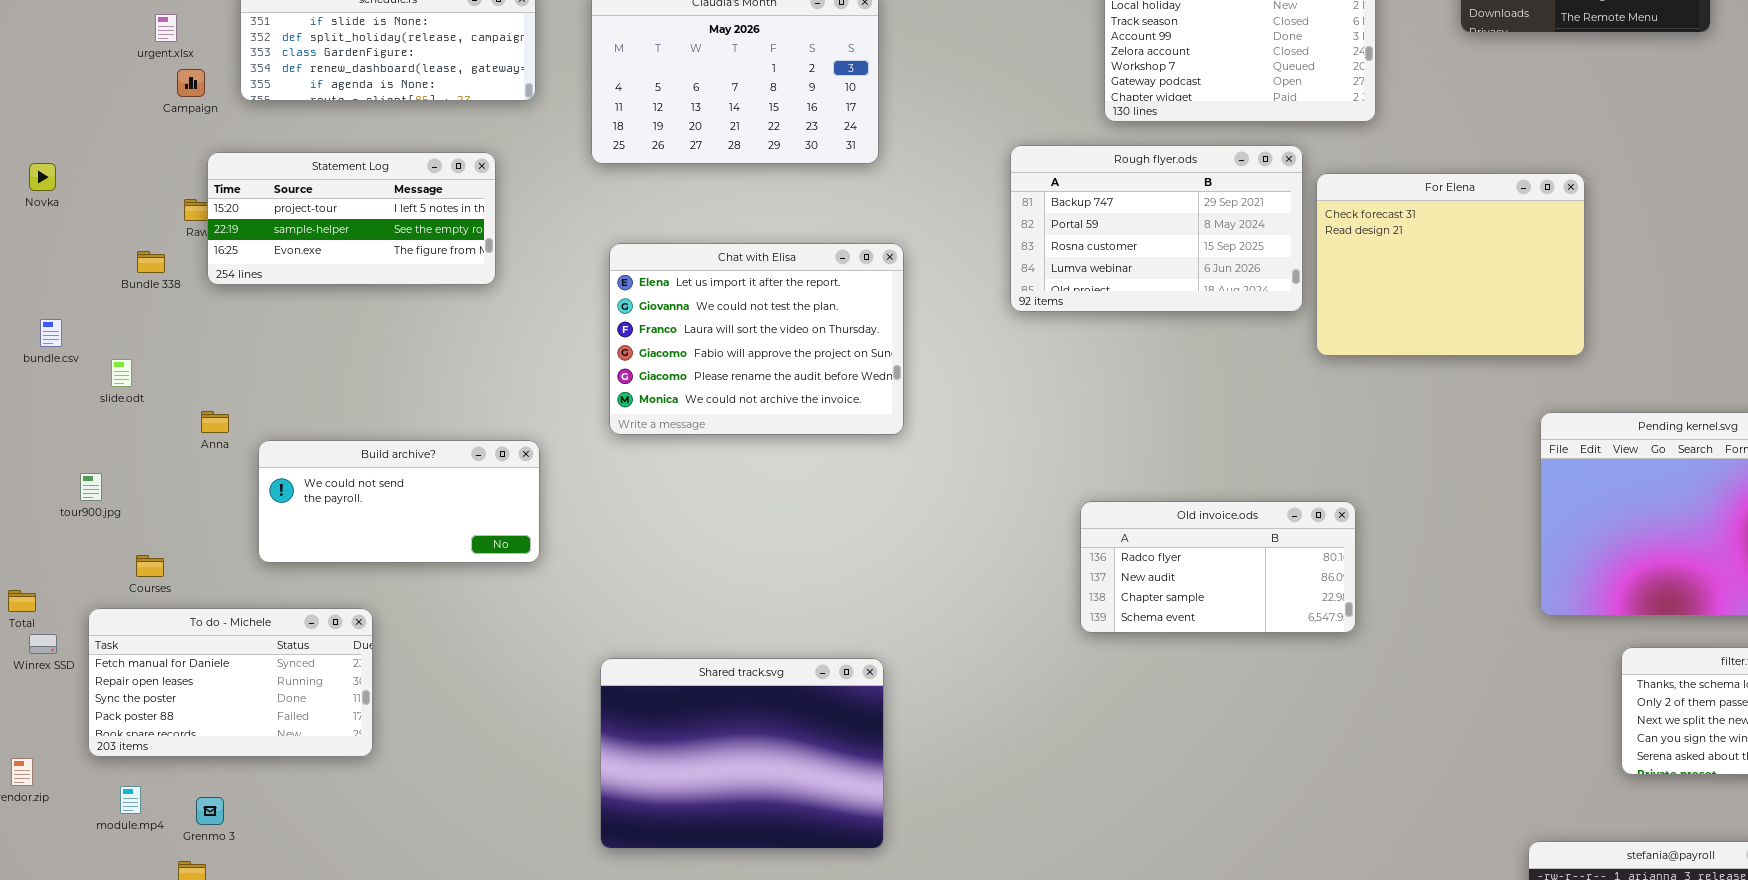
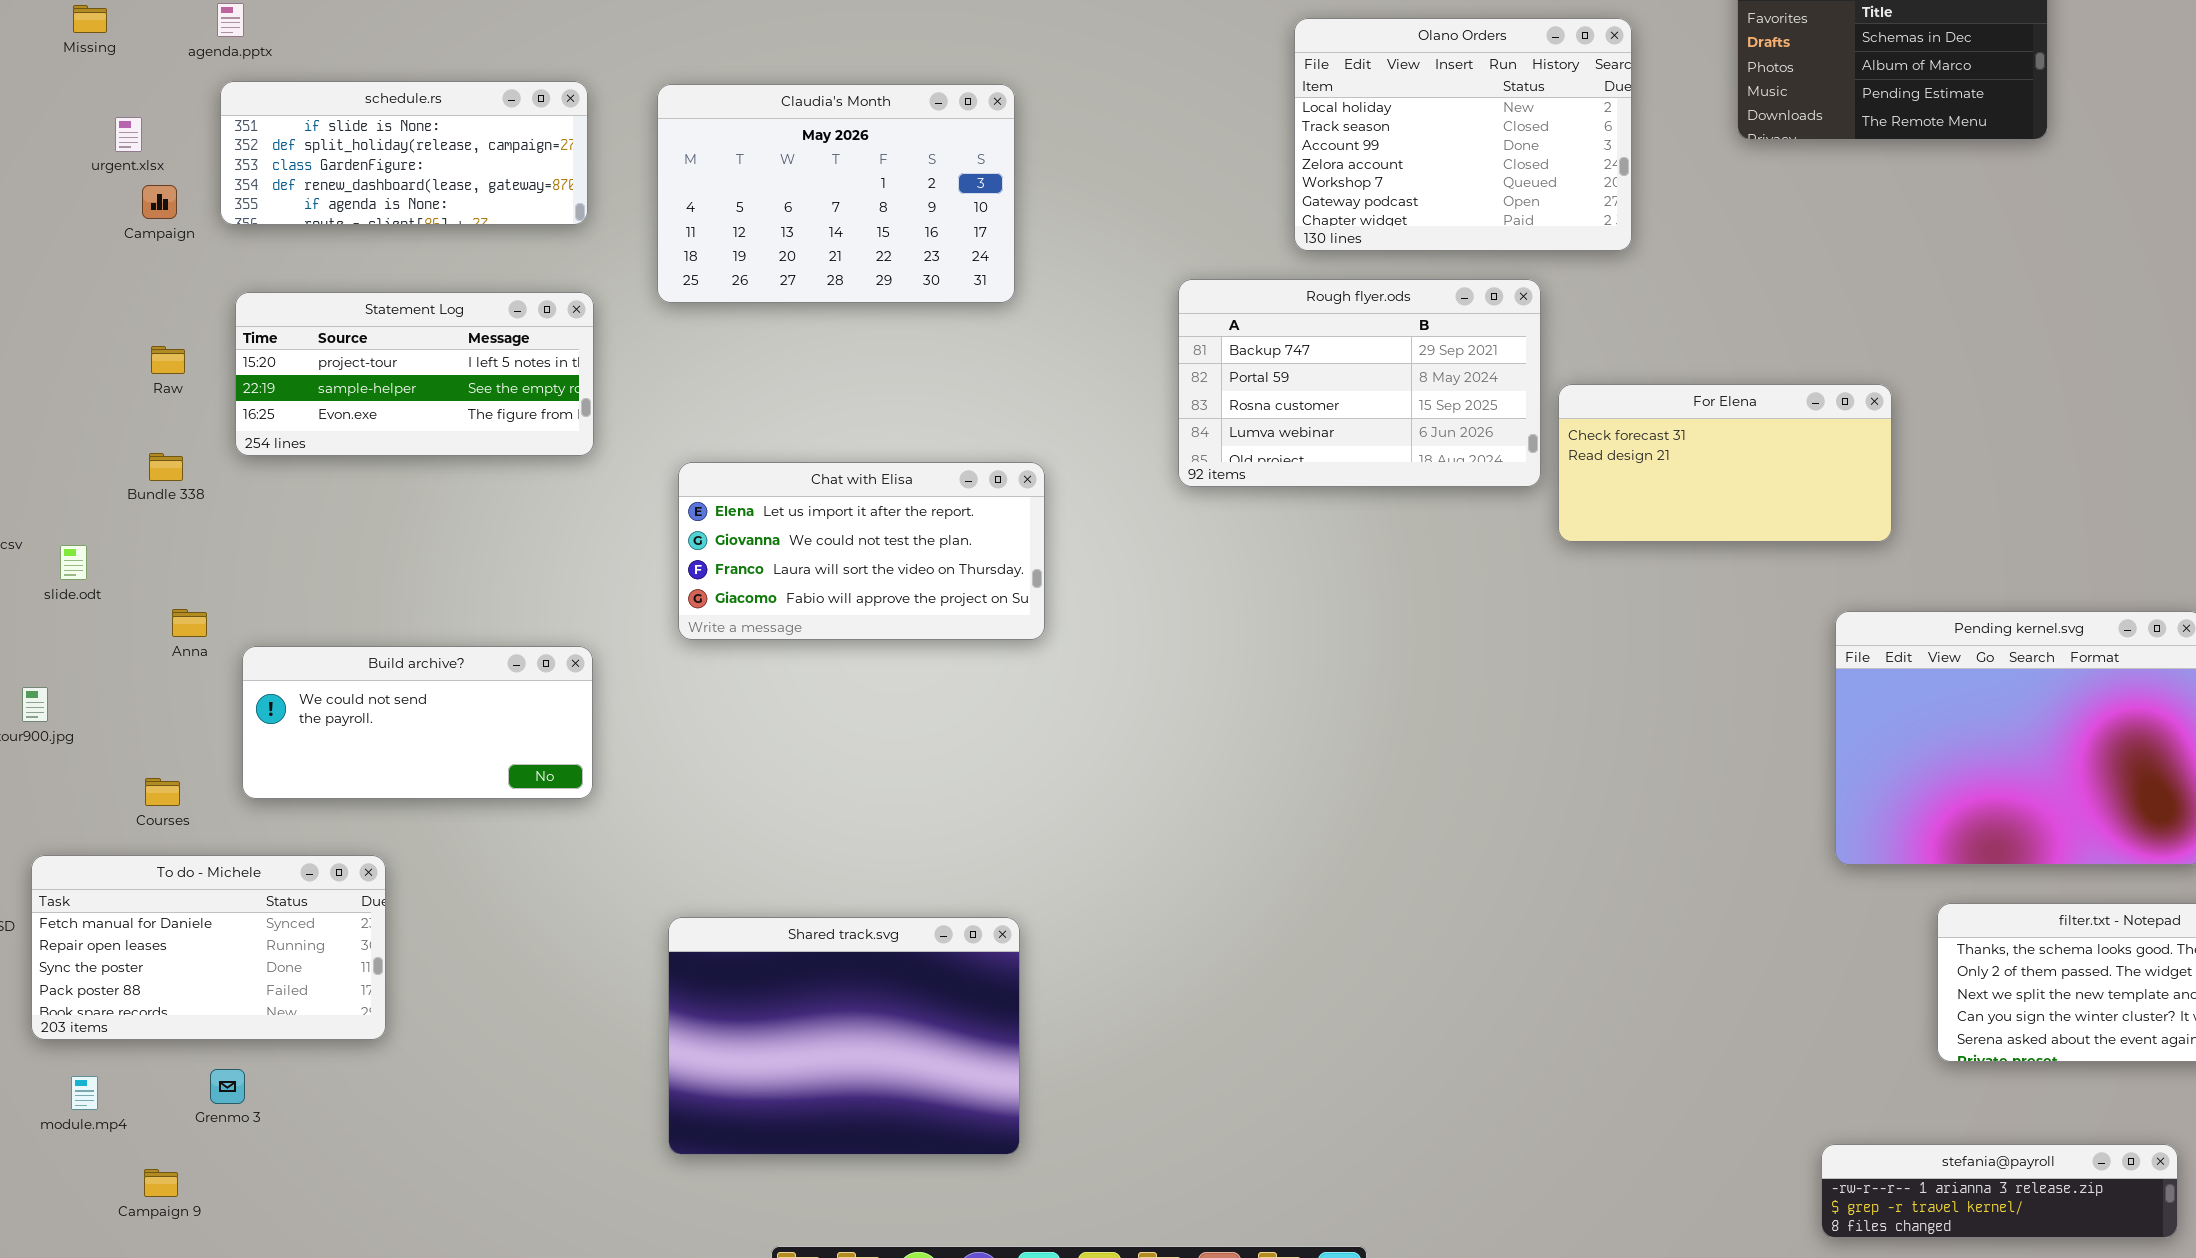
Statement Log: [207,152,496,285] -> [235,292,594,456], moved
For Elena: [1316,173,1585,356] -> [1558,384,1892,542], resized
Chat with Elisa: [609,243,904,435] -> [678,462,1045,640], resized
Bundle 338: [137,251,165,273] -> [149,453,183,481], moved
Old invoice.ods: [1080,501,1356,633] -> none, closed
Courses: [136,555,164,577] -> [145,778,180,806], moved
Grenmo 3: [196,797,224,825] -> [210,1069,245,1104], moved

